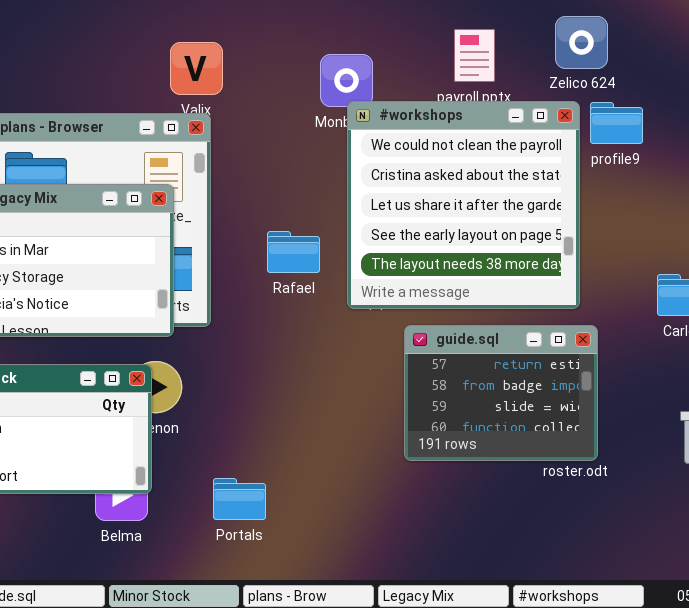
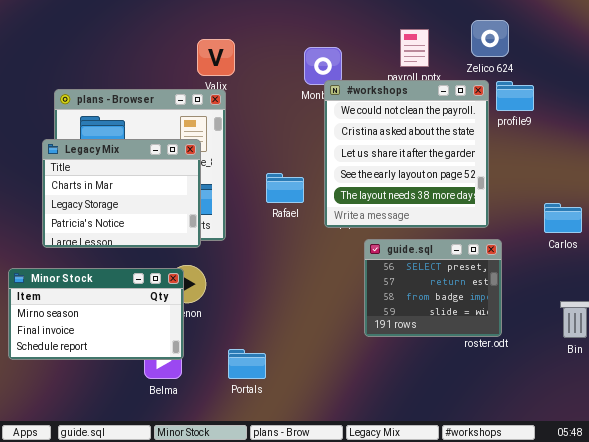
guide.sql: [404,325,598,461] -> [364,239,502,337], scrolled up 1 row

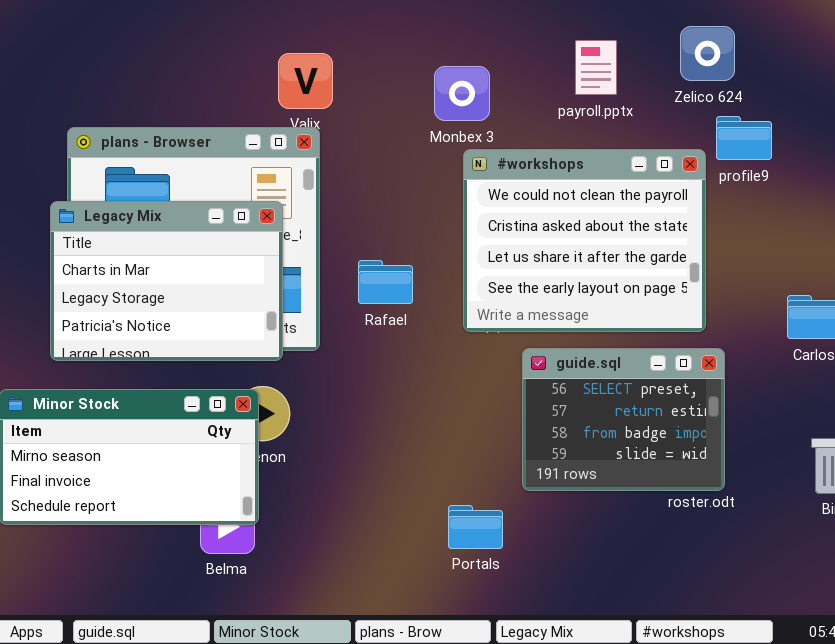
#workshops: [324,80,489,228] -> [463,149,706,332], resized
Rafael: [266,173,304,203] -> [358,260,413,304], moved
Portals: [228,349,266,379] -> [448,505,503,549], moved

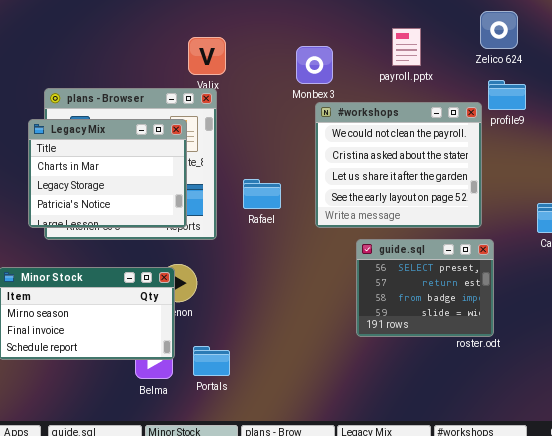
Zelico 624: [680,26,735,81] -> [480,11,518,49], moved
Legacy Mix: [50,201,283,361] -> [28,119,187,228], moved
Portals: [448,505,503,549] -> [193,346,230,376], moved

